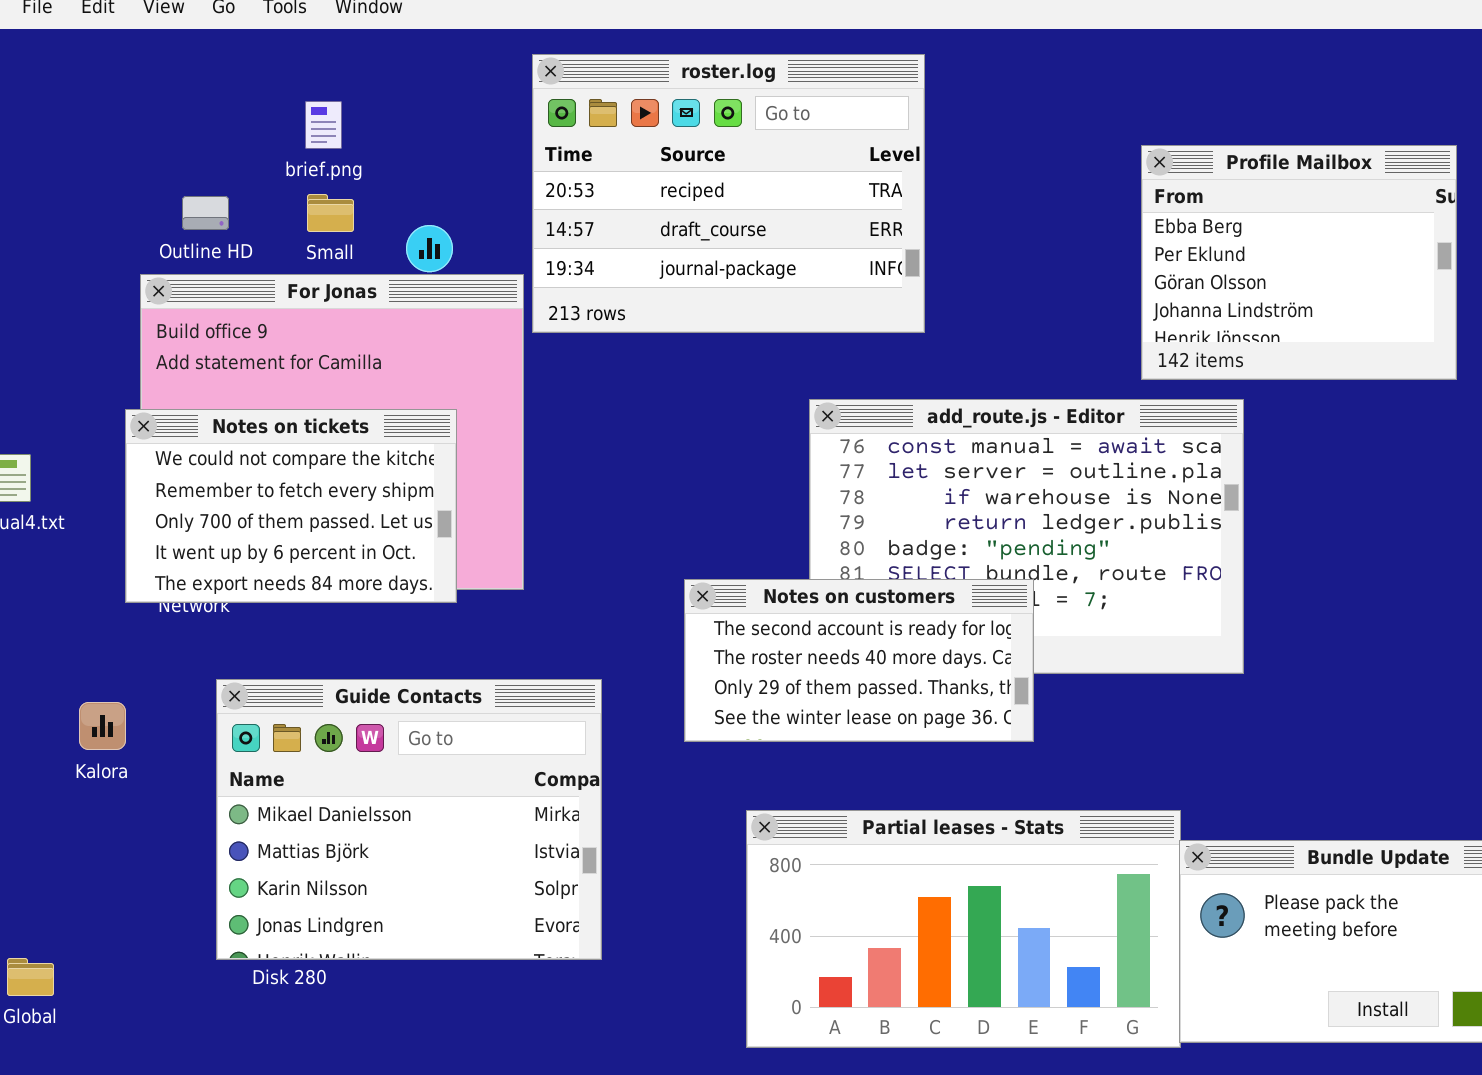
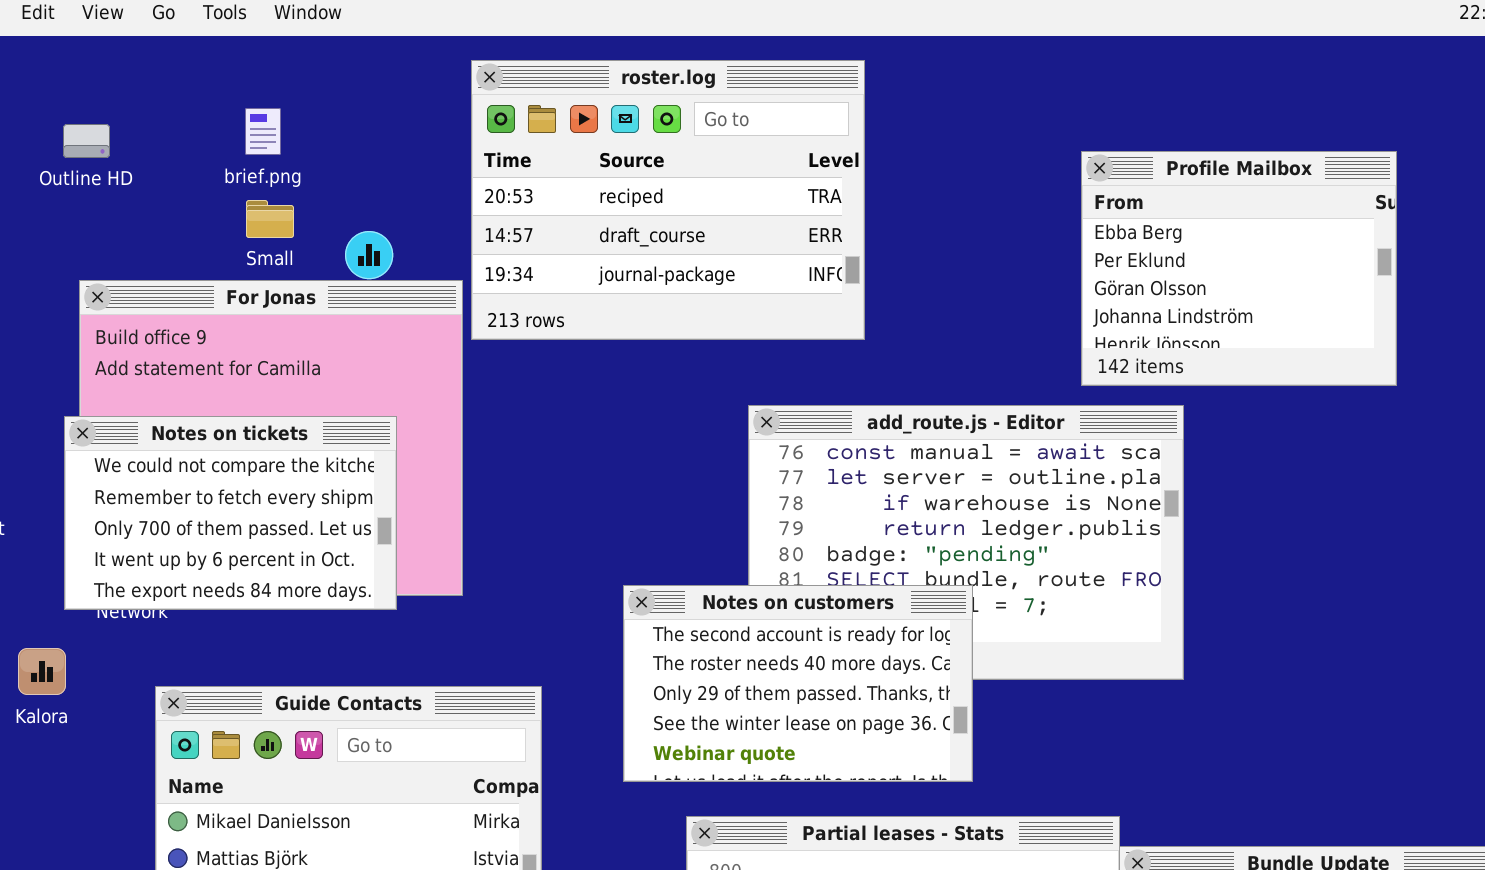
Outline HD: [182,196,229,230] -> [63,124,110,158], moved
Notes on customers: [684,579,1034,742] -> [623,585,973,782], resized
Kalora: [79,702,126,750] -> [18,648,66,695], moved

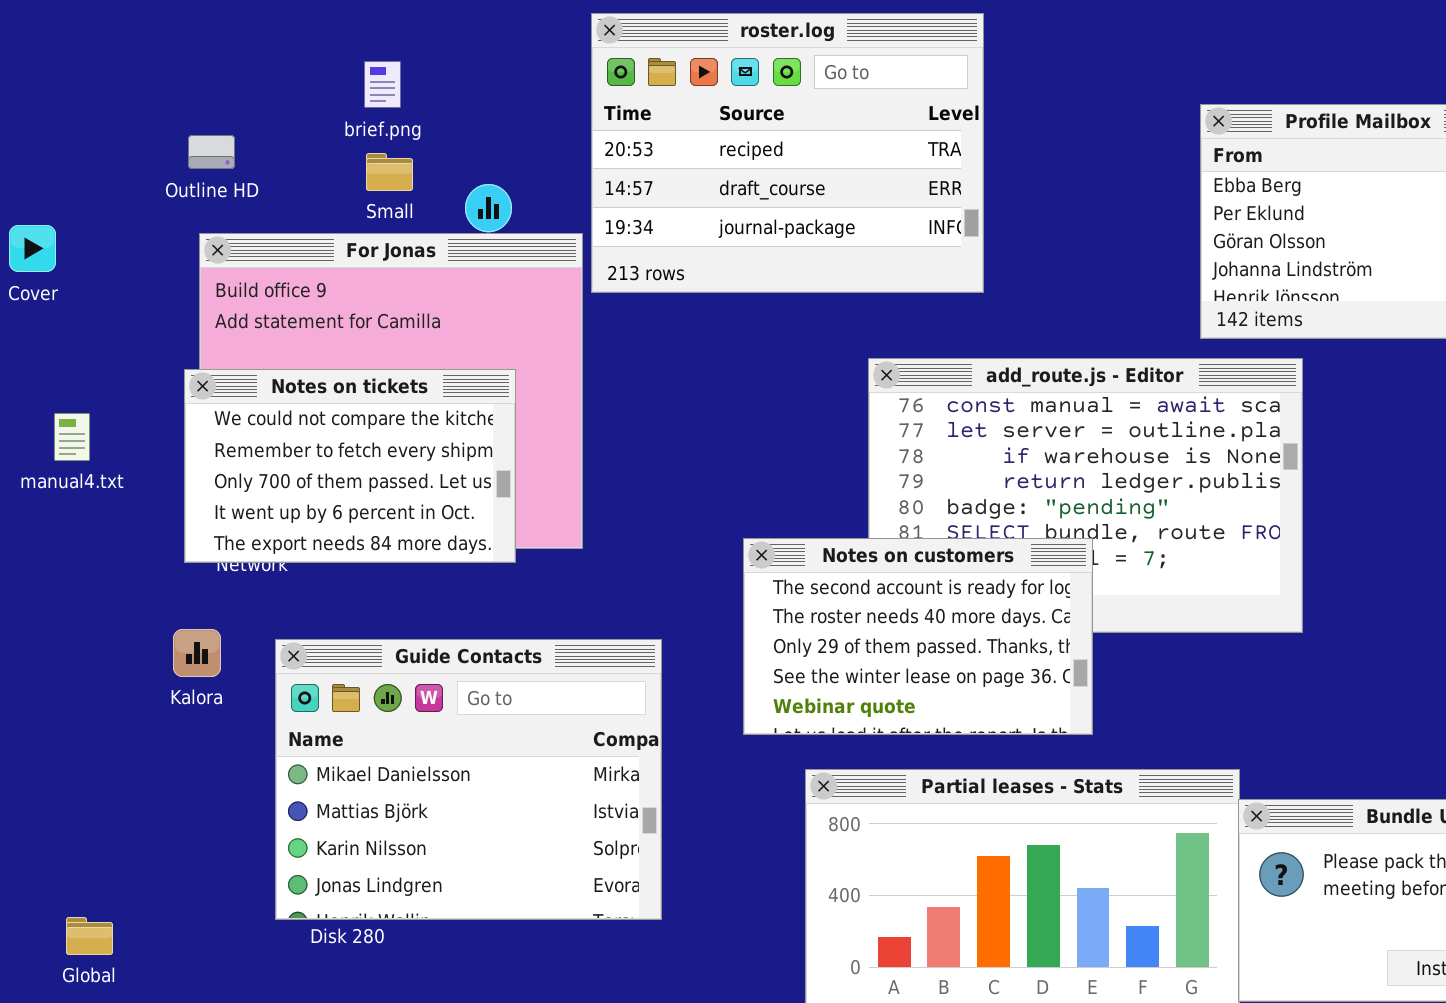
Outline HD: [63,124,110,158] -> [188,135,235,169], moved
Kalora: [18,648,66,695] -> [173,629,221,677], moved

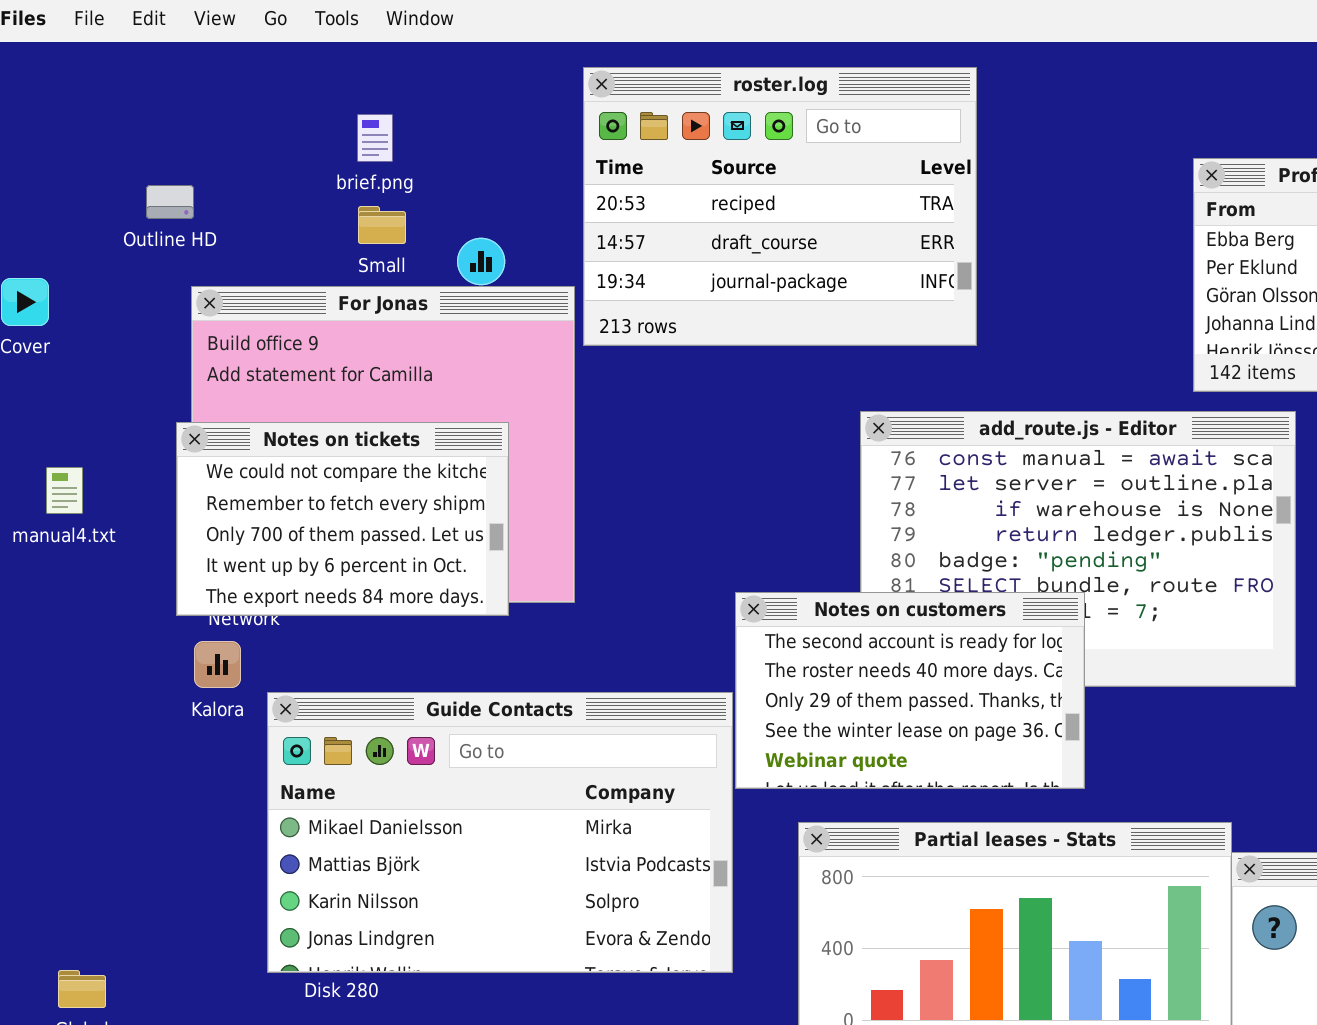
Outline HD: [188,135,235,169] -> [146,185,194,219], moved
Kalora: [173,629,221,677] -> [194,641,241,688], moved
Guide Contacts: [275,639,662,920] -> [267,692,733,973], resized

